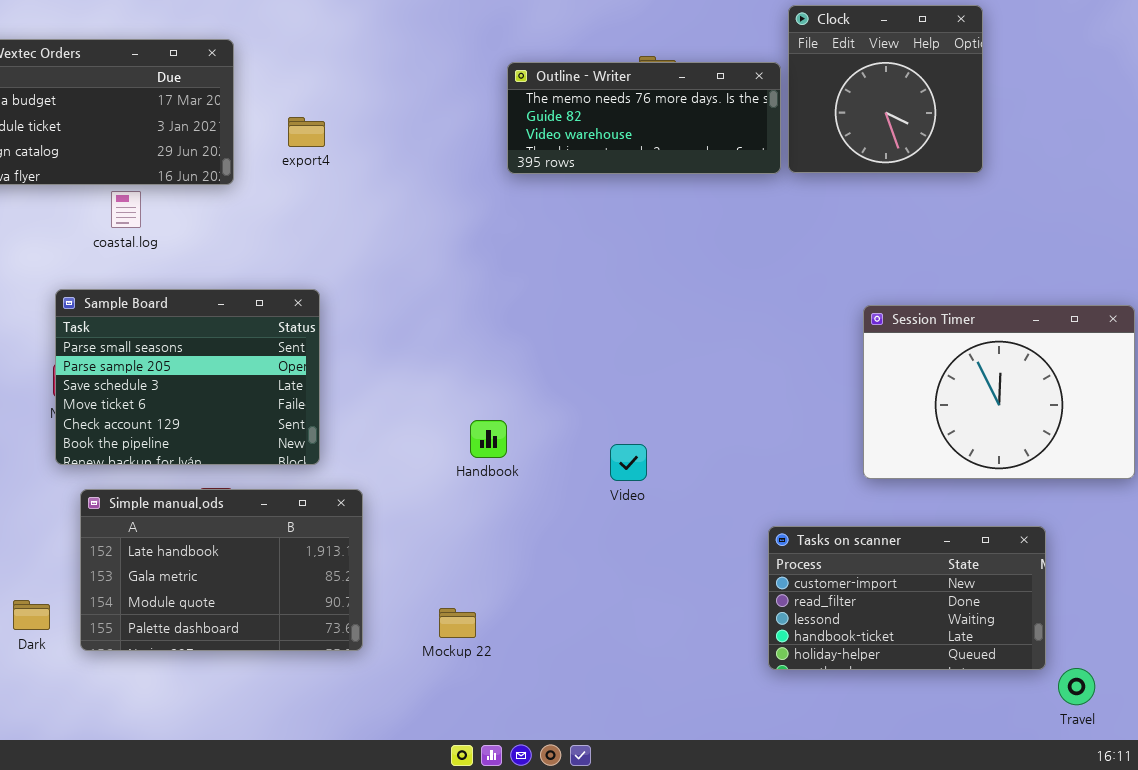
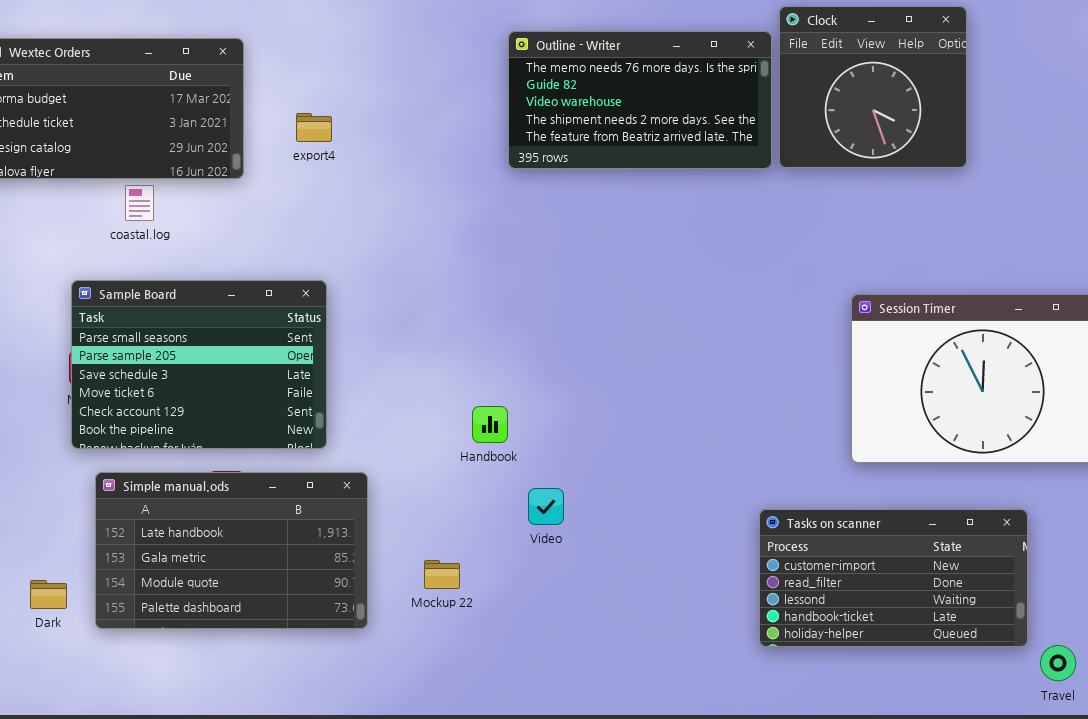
Outline - Writer: [507,62,781,174] -> [508,31,772,169], resized
Video: [610,444,647,481] -> [528,488,564,525], moved
Mockup 22: [439,608,476,638] -> [424,560,460,589], moved

